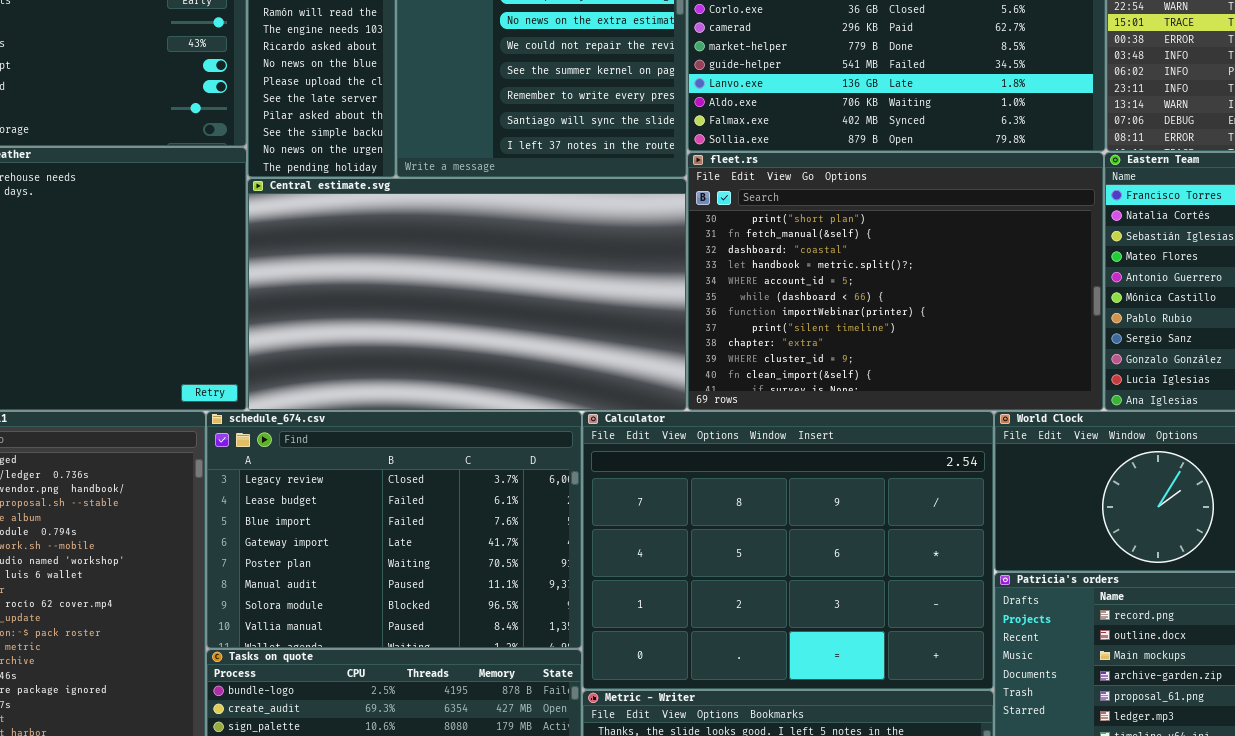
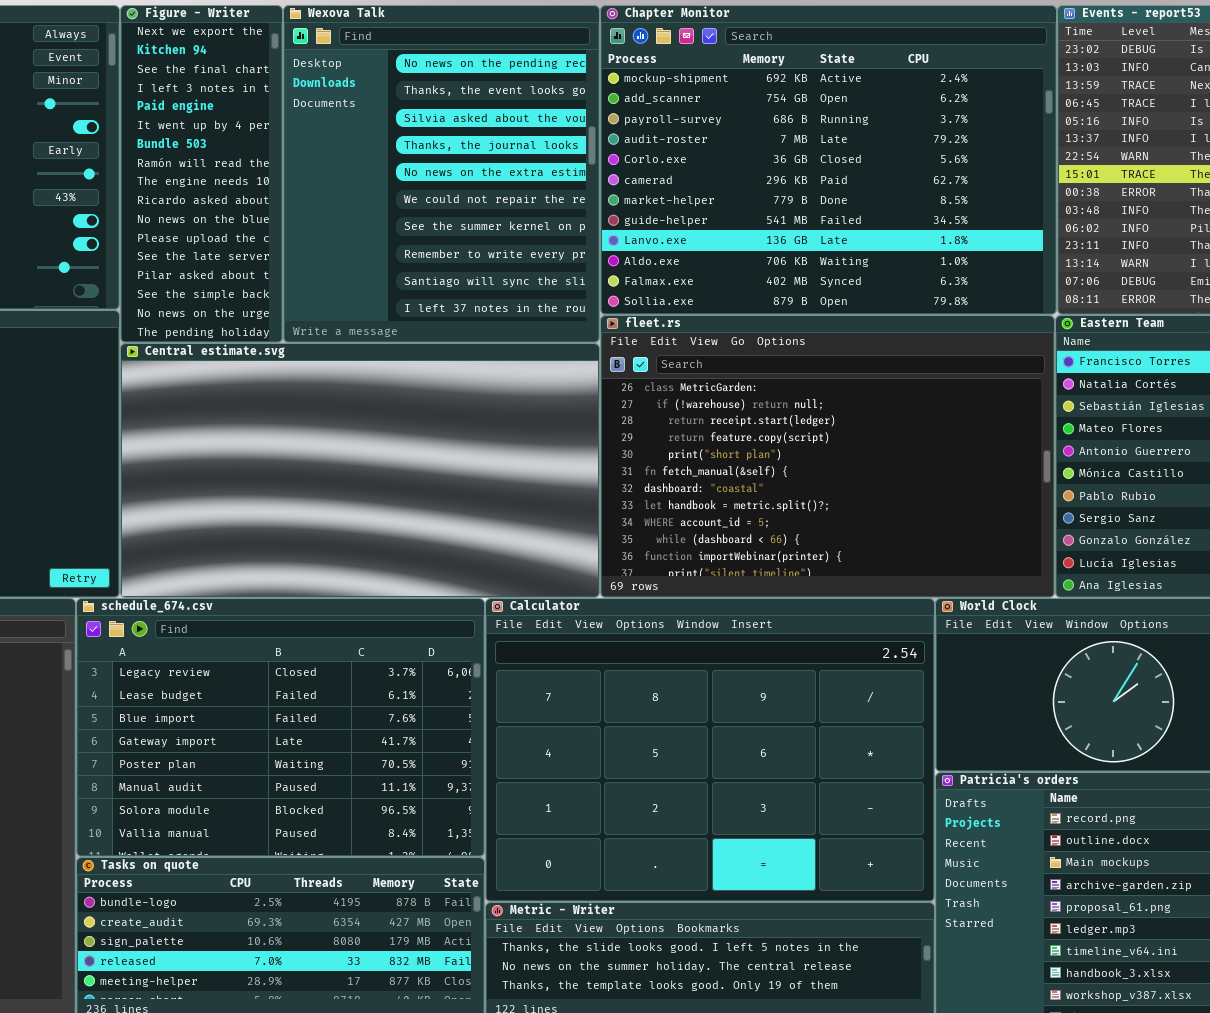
fleet.rs: [687,152,1104,411] -> [600,315,1055,598], scrolled up 4 rows

